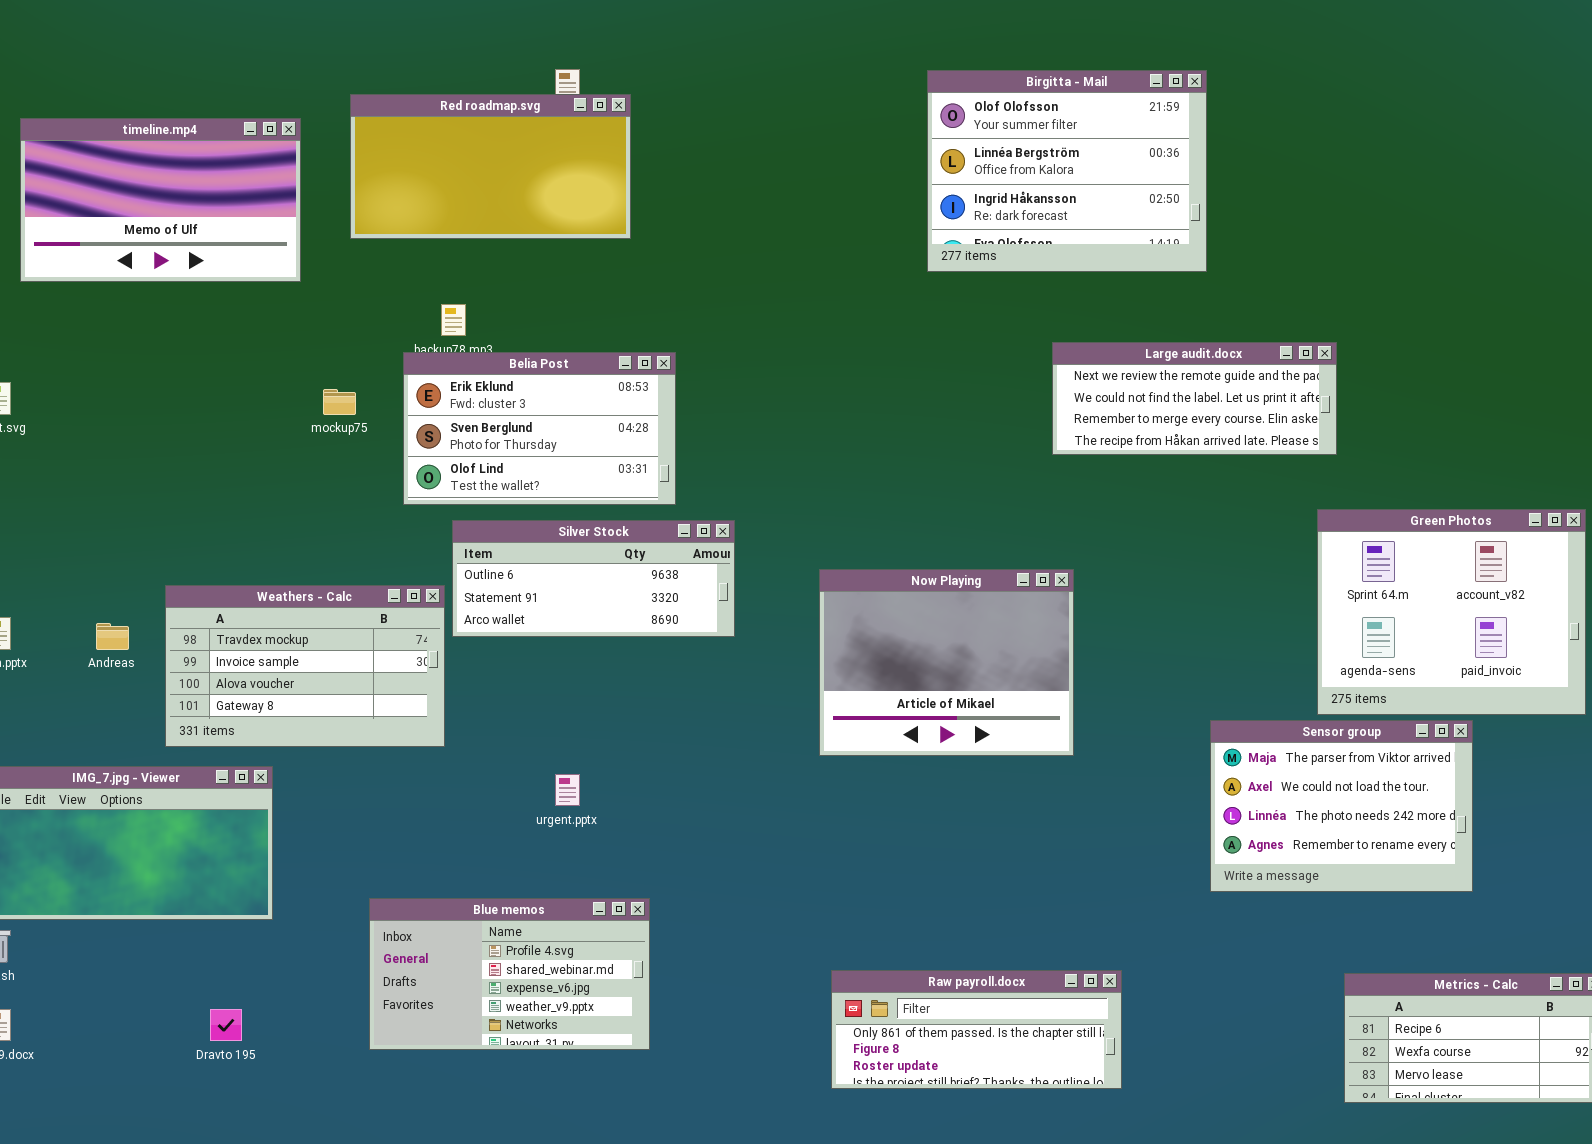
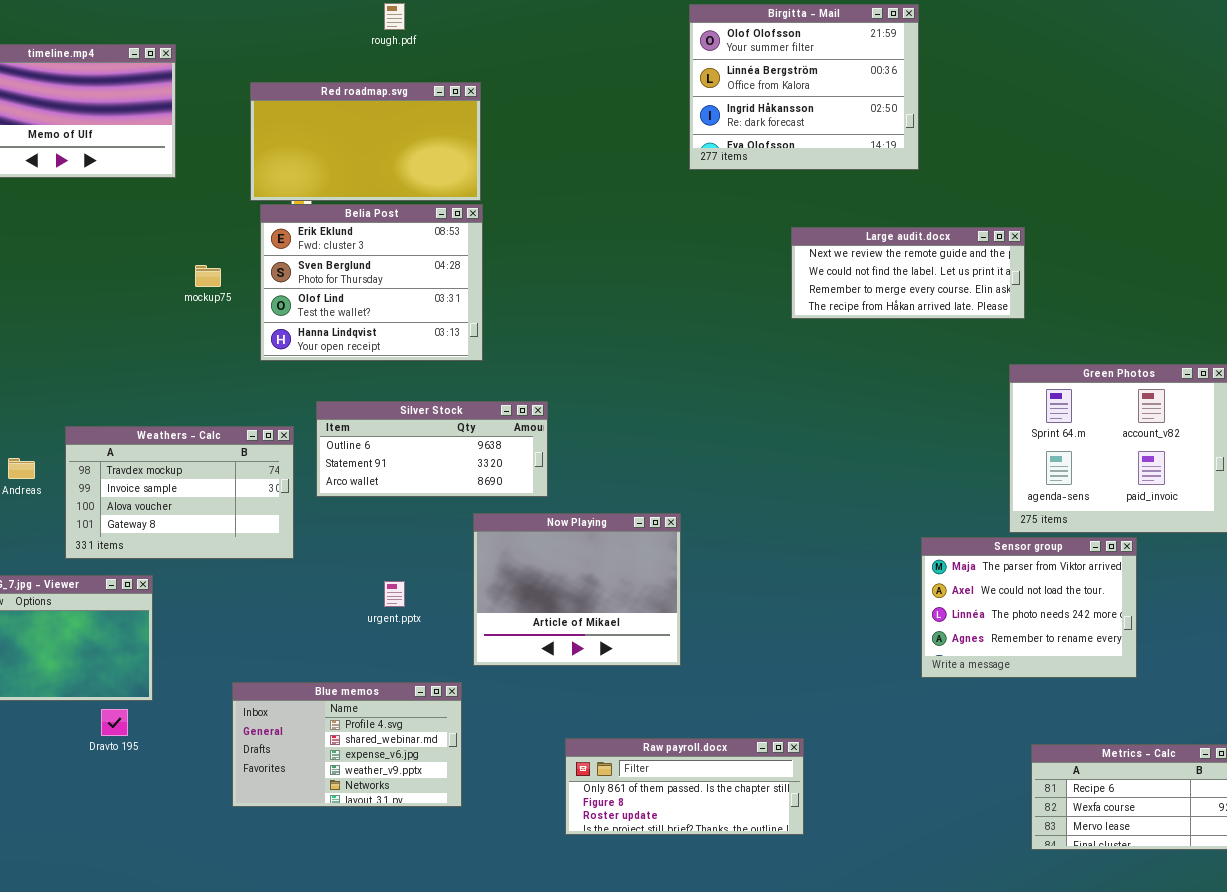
Red roadmap.svg: [350,94,631,239] -> [250,82,481,201], moved
Belia Post: [403,352,676,505] -> [260,204,483,361], resized
Silver Stock: [452,520,735,637] -> [316,401,548,497], moved
Now Playing: [819,569,1074,756] -> [473,513,681,666], moved
Raw payroll.docx: [831,970,1122,1089] -> [565,738,804,835], moved
Dravto 195: [210,1009,242,1041] -> [101,709,128,736], moved

